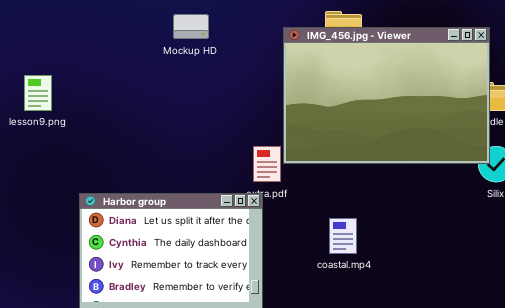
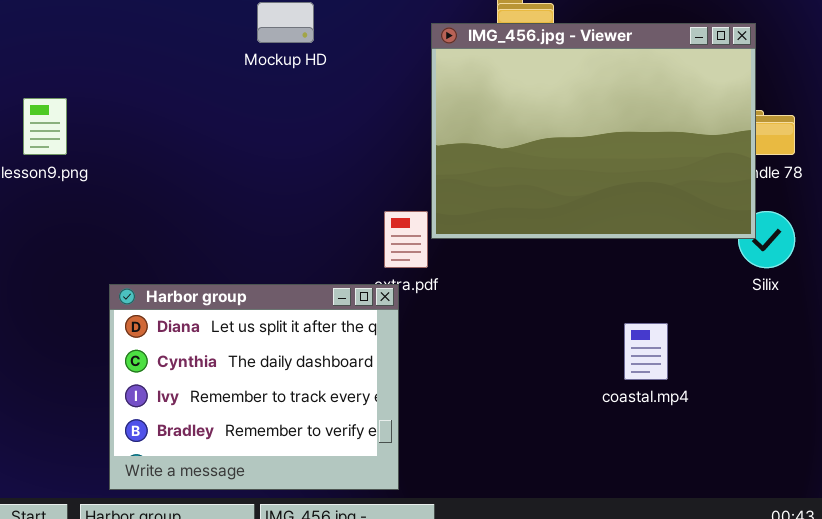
coastal.mp4: [329,218,357,254] -> [624,323,668,380], moved

